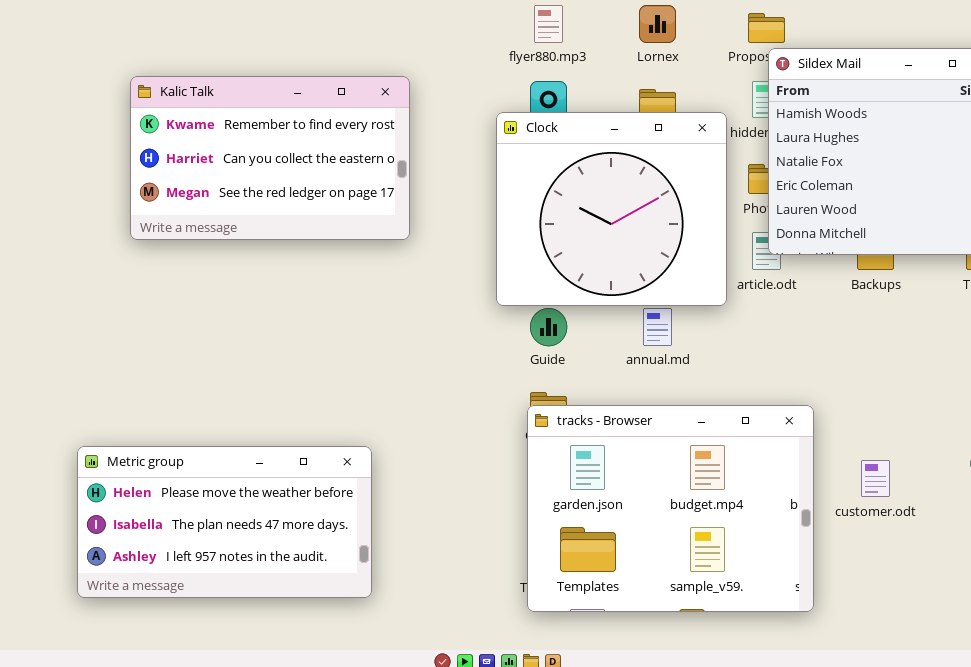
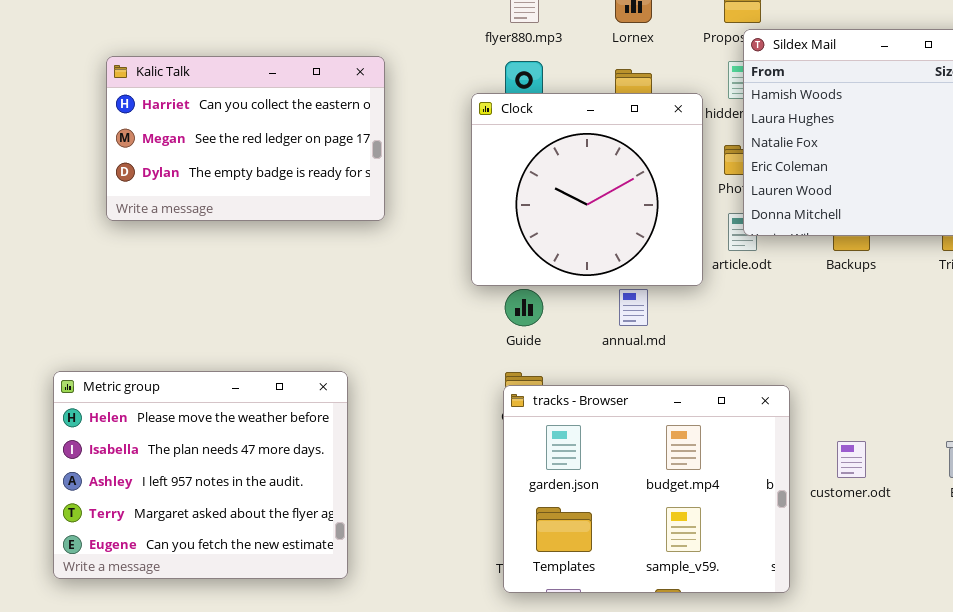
Kalic Talk: [130,76,410,240] -> [106,56,385,221], scrolled down 1 row
Metric group: [77,446,372,598] -> [53,371,348,579], resized

